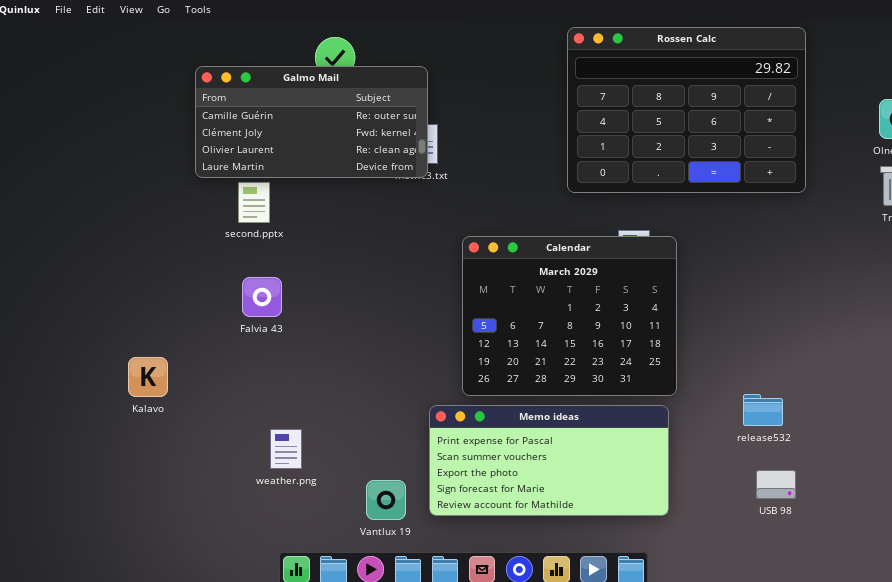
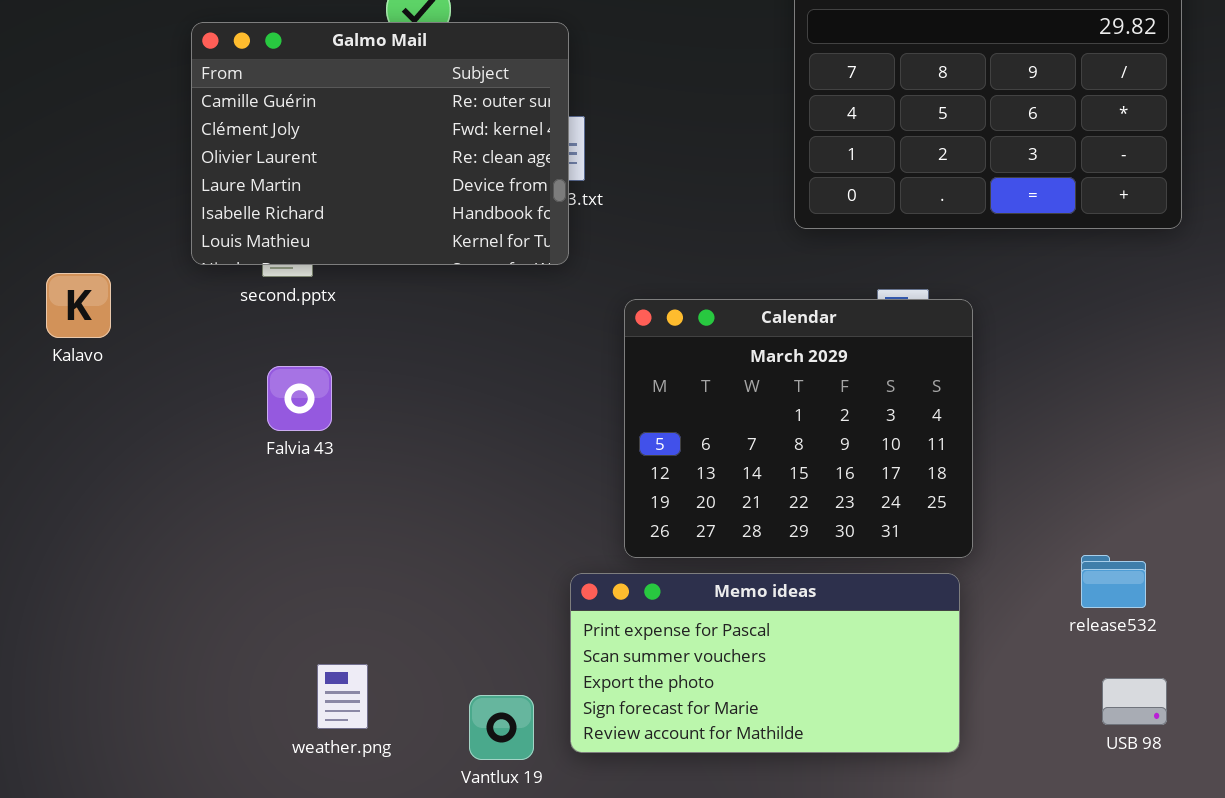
Galmo Mail: [195,66,428,178] -> [191,22,569,265], resized
Kalavo: [128,357,168,397] -> [46,273,111,338], moved
weather.png: [270,429,302,469] -> [317,664,368,729], moved

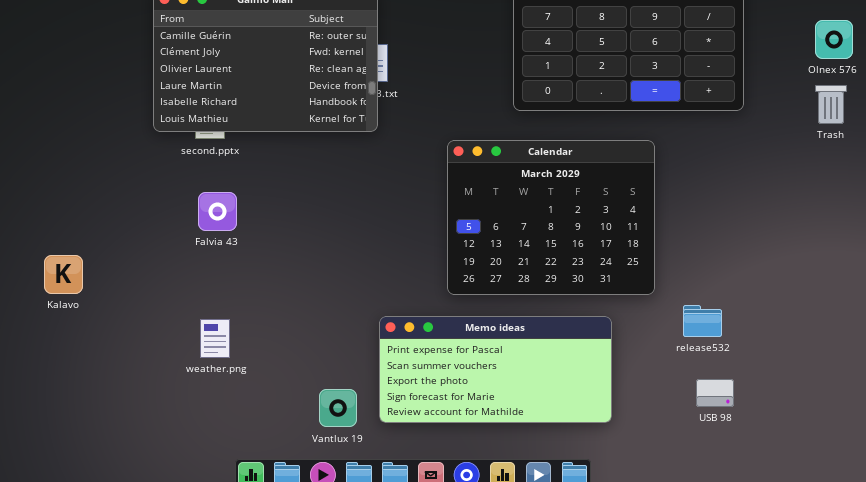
Kalavo: [46,273,111,338] -> [44,255,83,294], moved
Calendar: [624,299,973,558] -> [447,140,655,295], moved
weather.png: [317,664,368,729] -> [200,319,230,358], moved

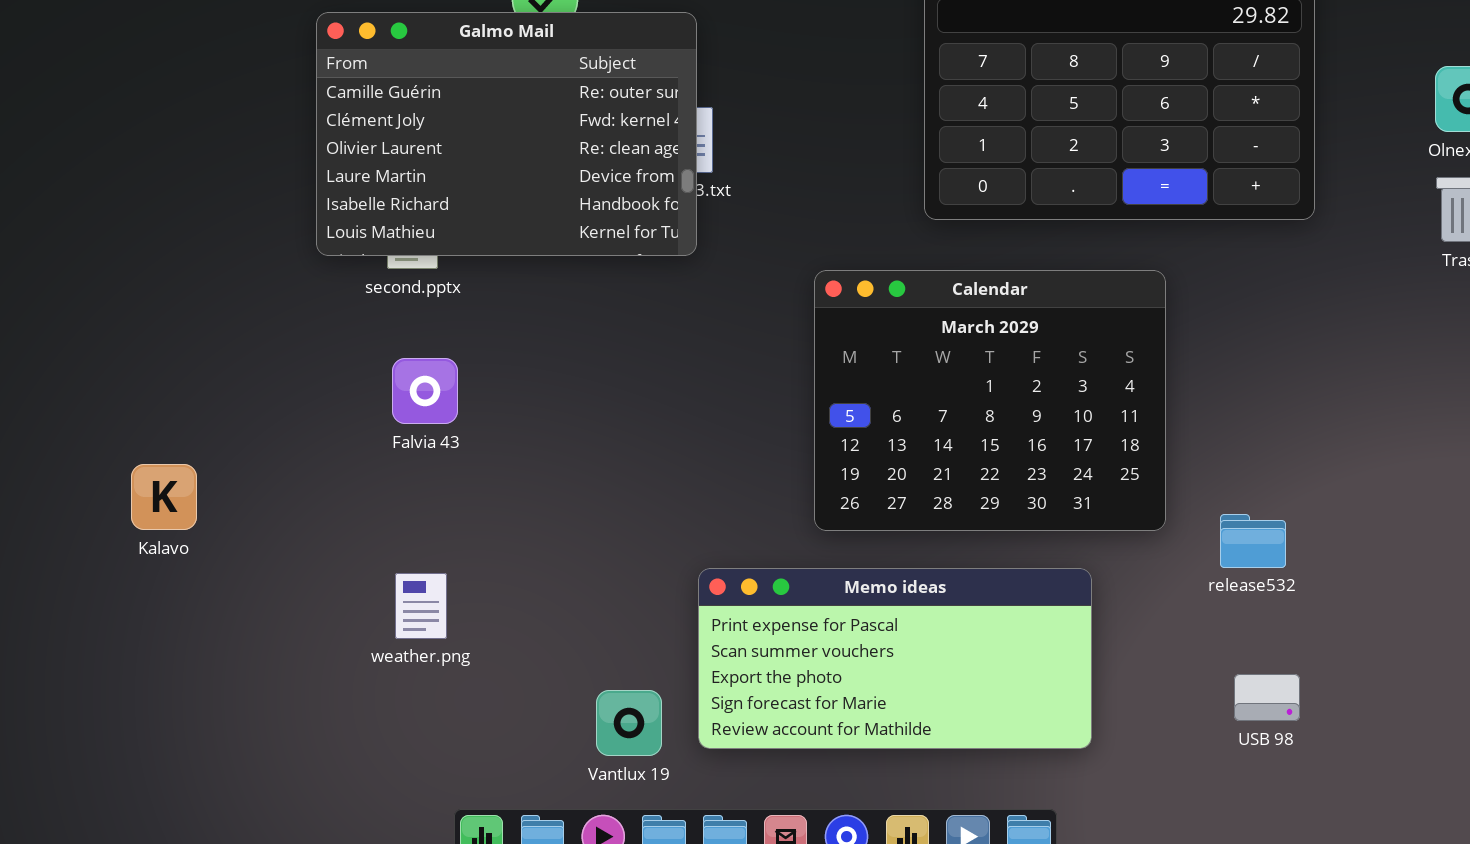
release532: [683,305,722,337] -> [1220,514,1286,568], moved

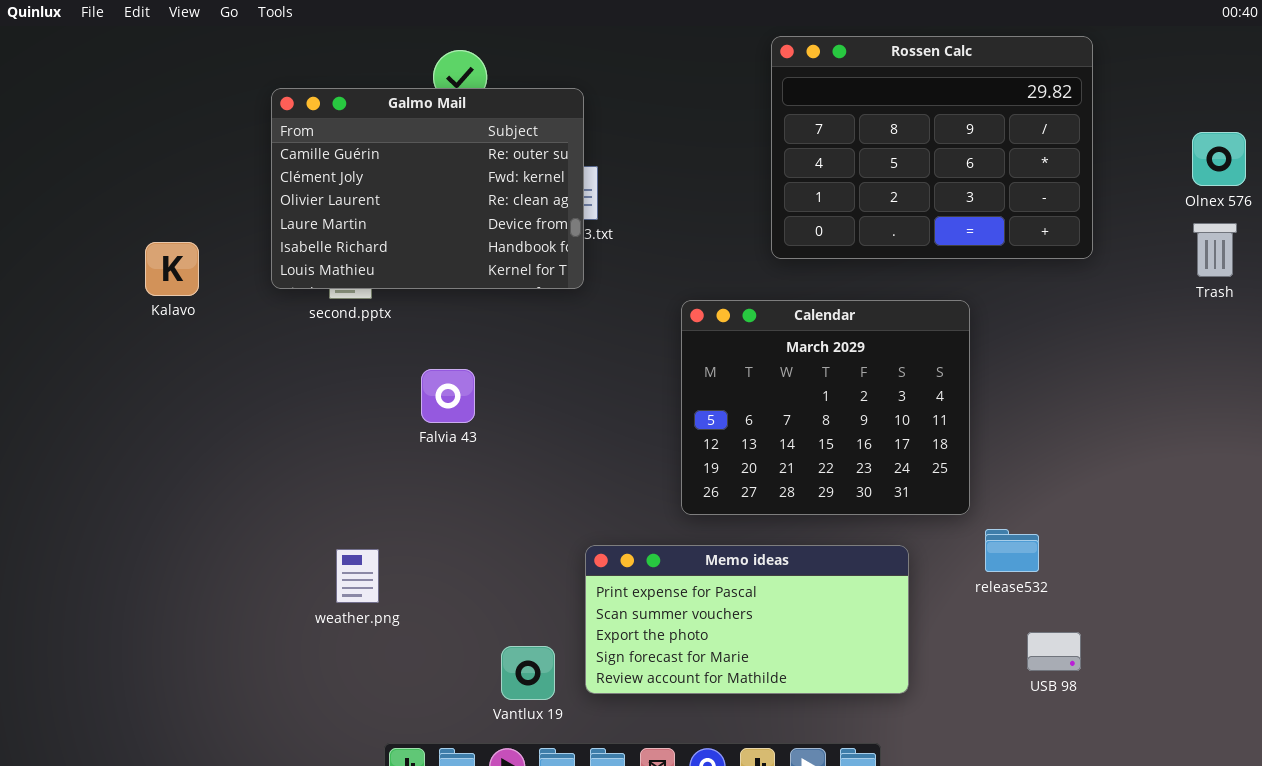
Falvia 43: [392,358,458,424] -> [421,369,475,423], moved
Kalavo: [131,464,197,530] -> [145,242,199,296], moved
release532: [1220,514,1286,568] -> [985,529,1039,572], moved

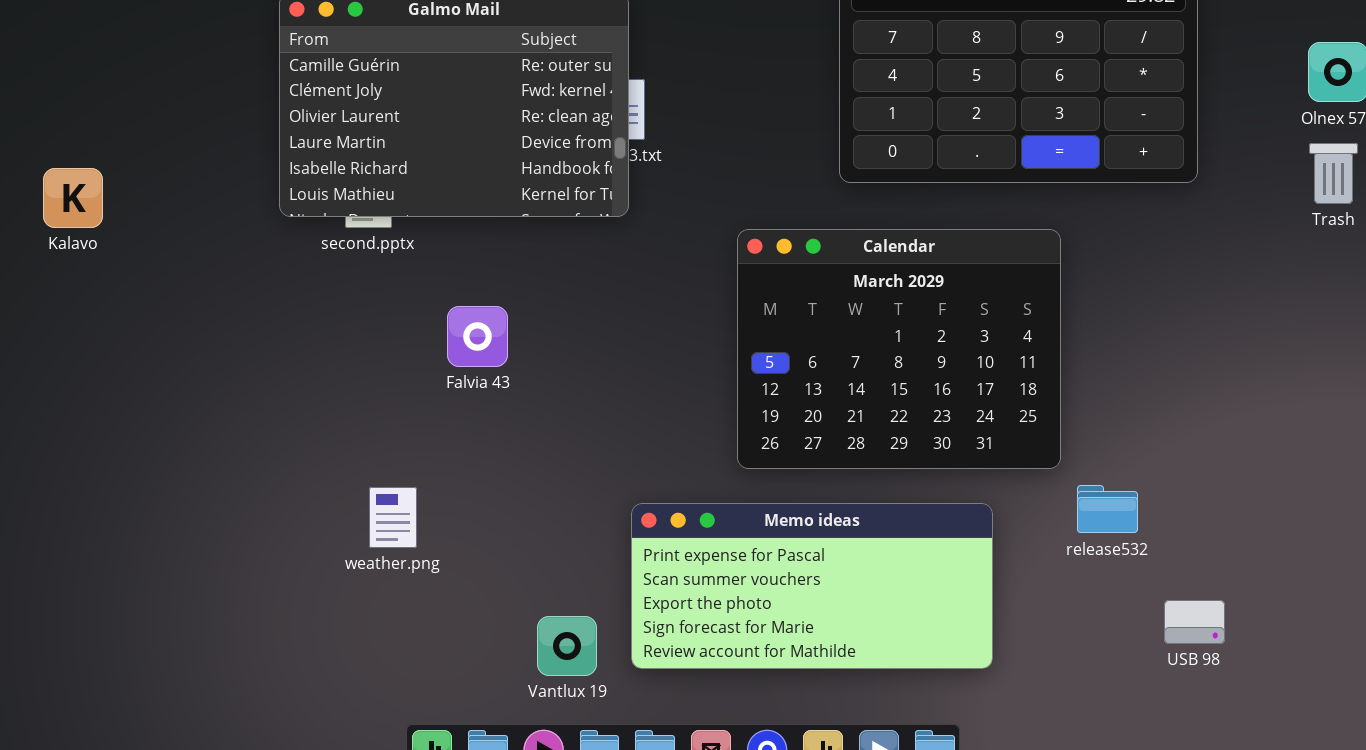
Kalavo: [145,242,199,296] -> [43,168,103,228], moved
weather.png: [336,549,379,603] -> [369,487,417,548], moved
USB 98: [1027,632,1081,671] -> [1164,600,1225,644], moved

